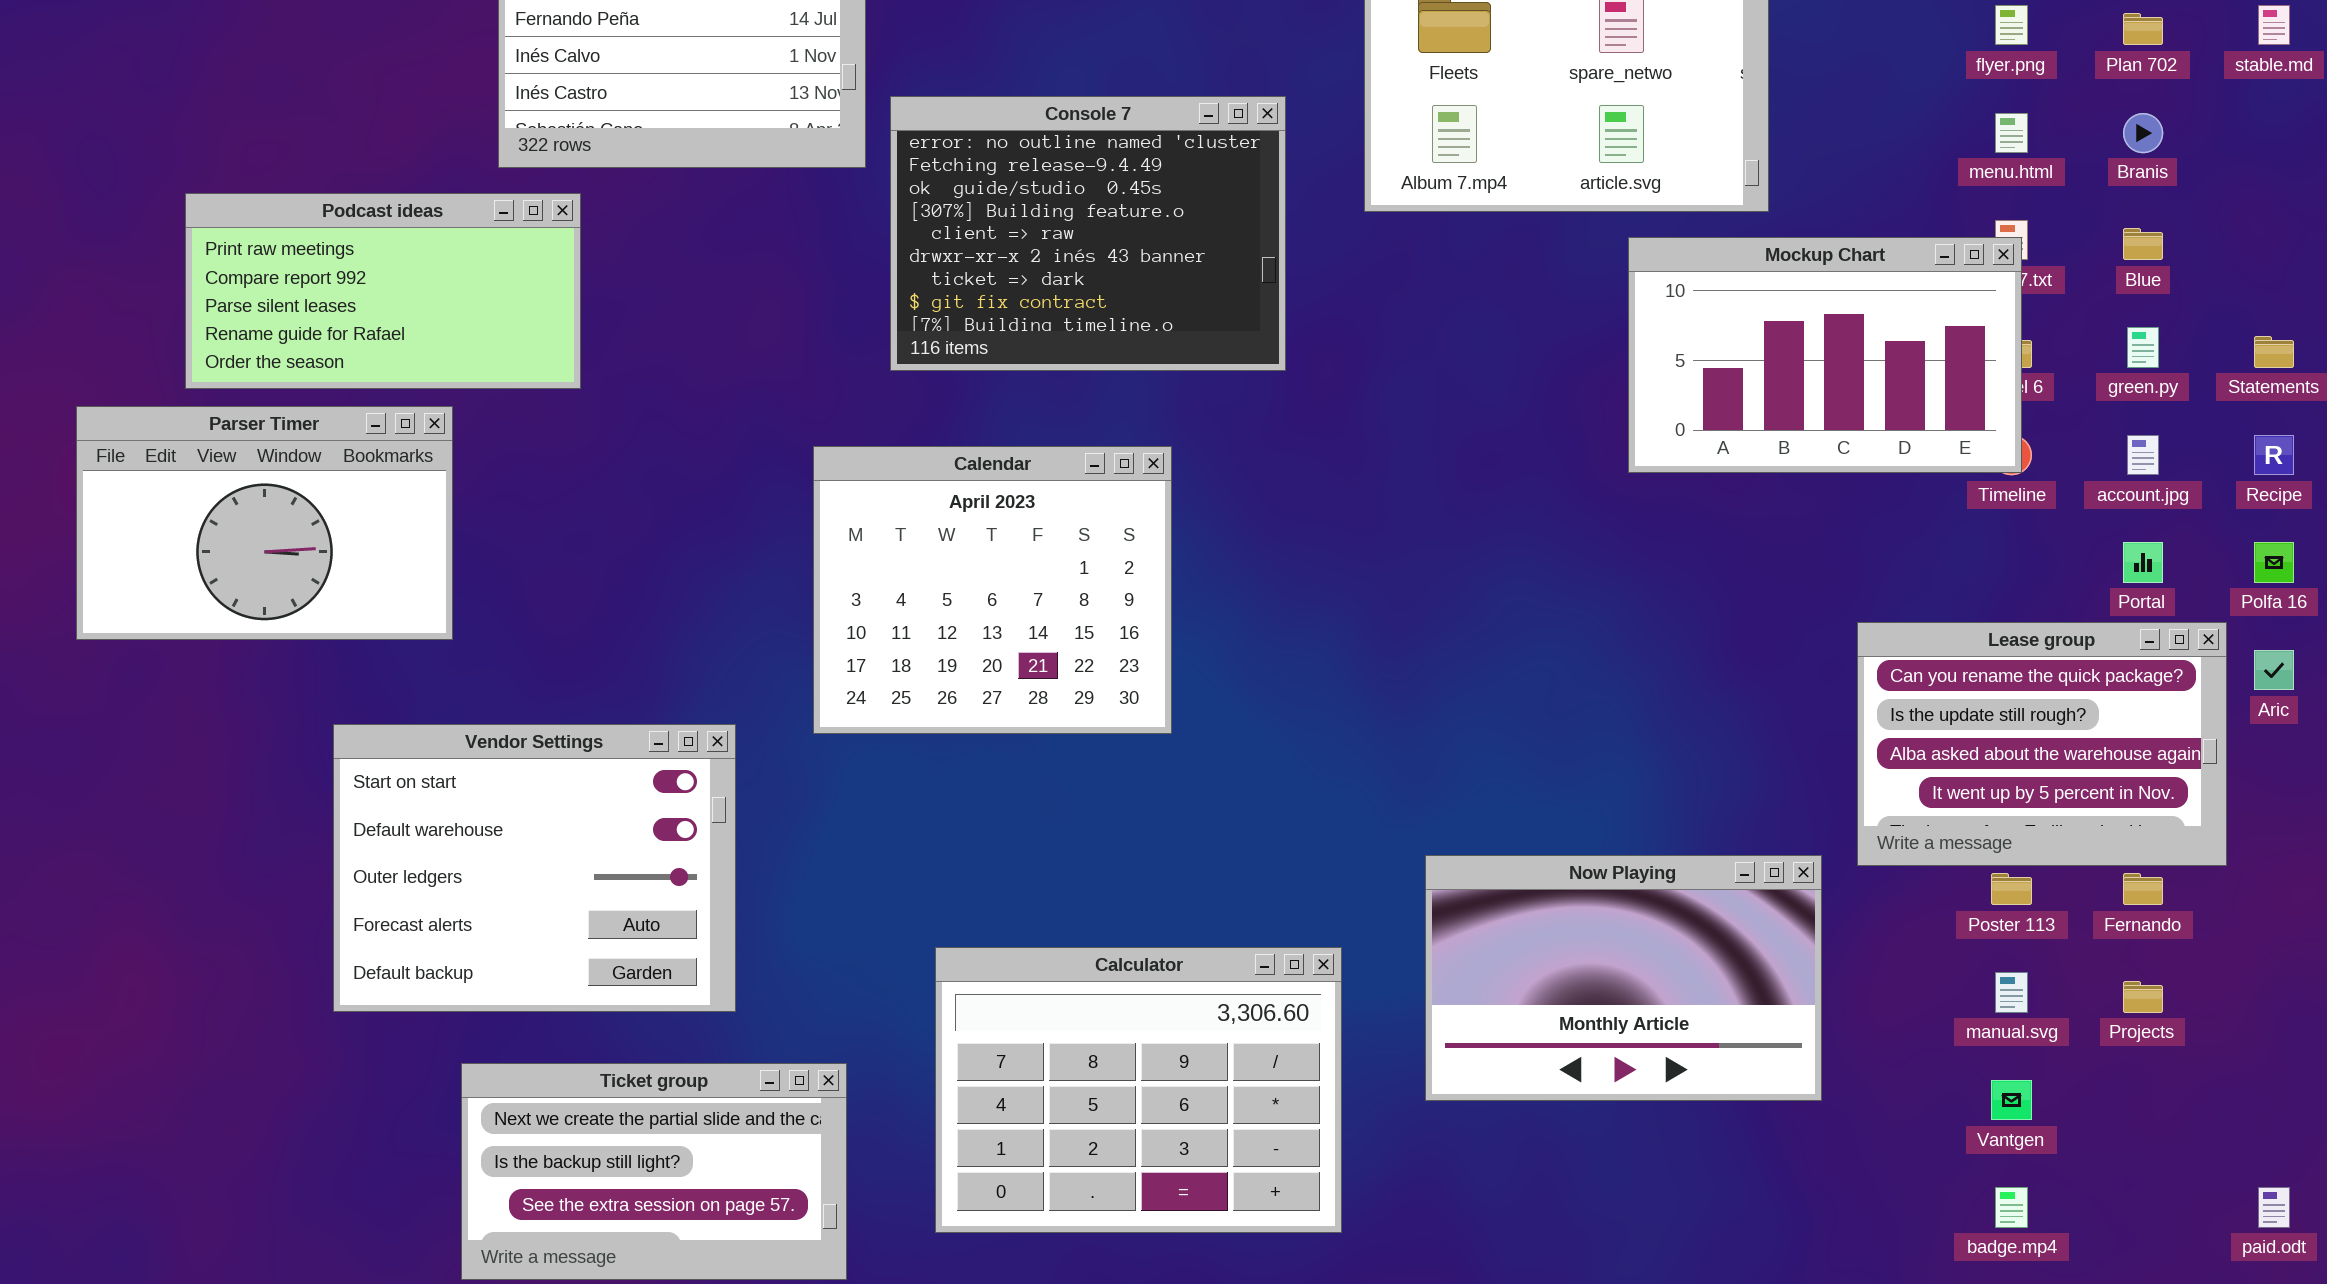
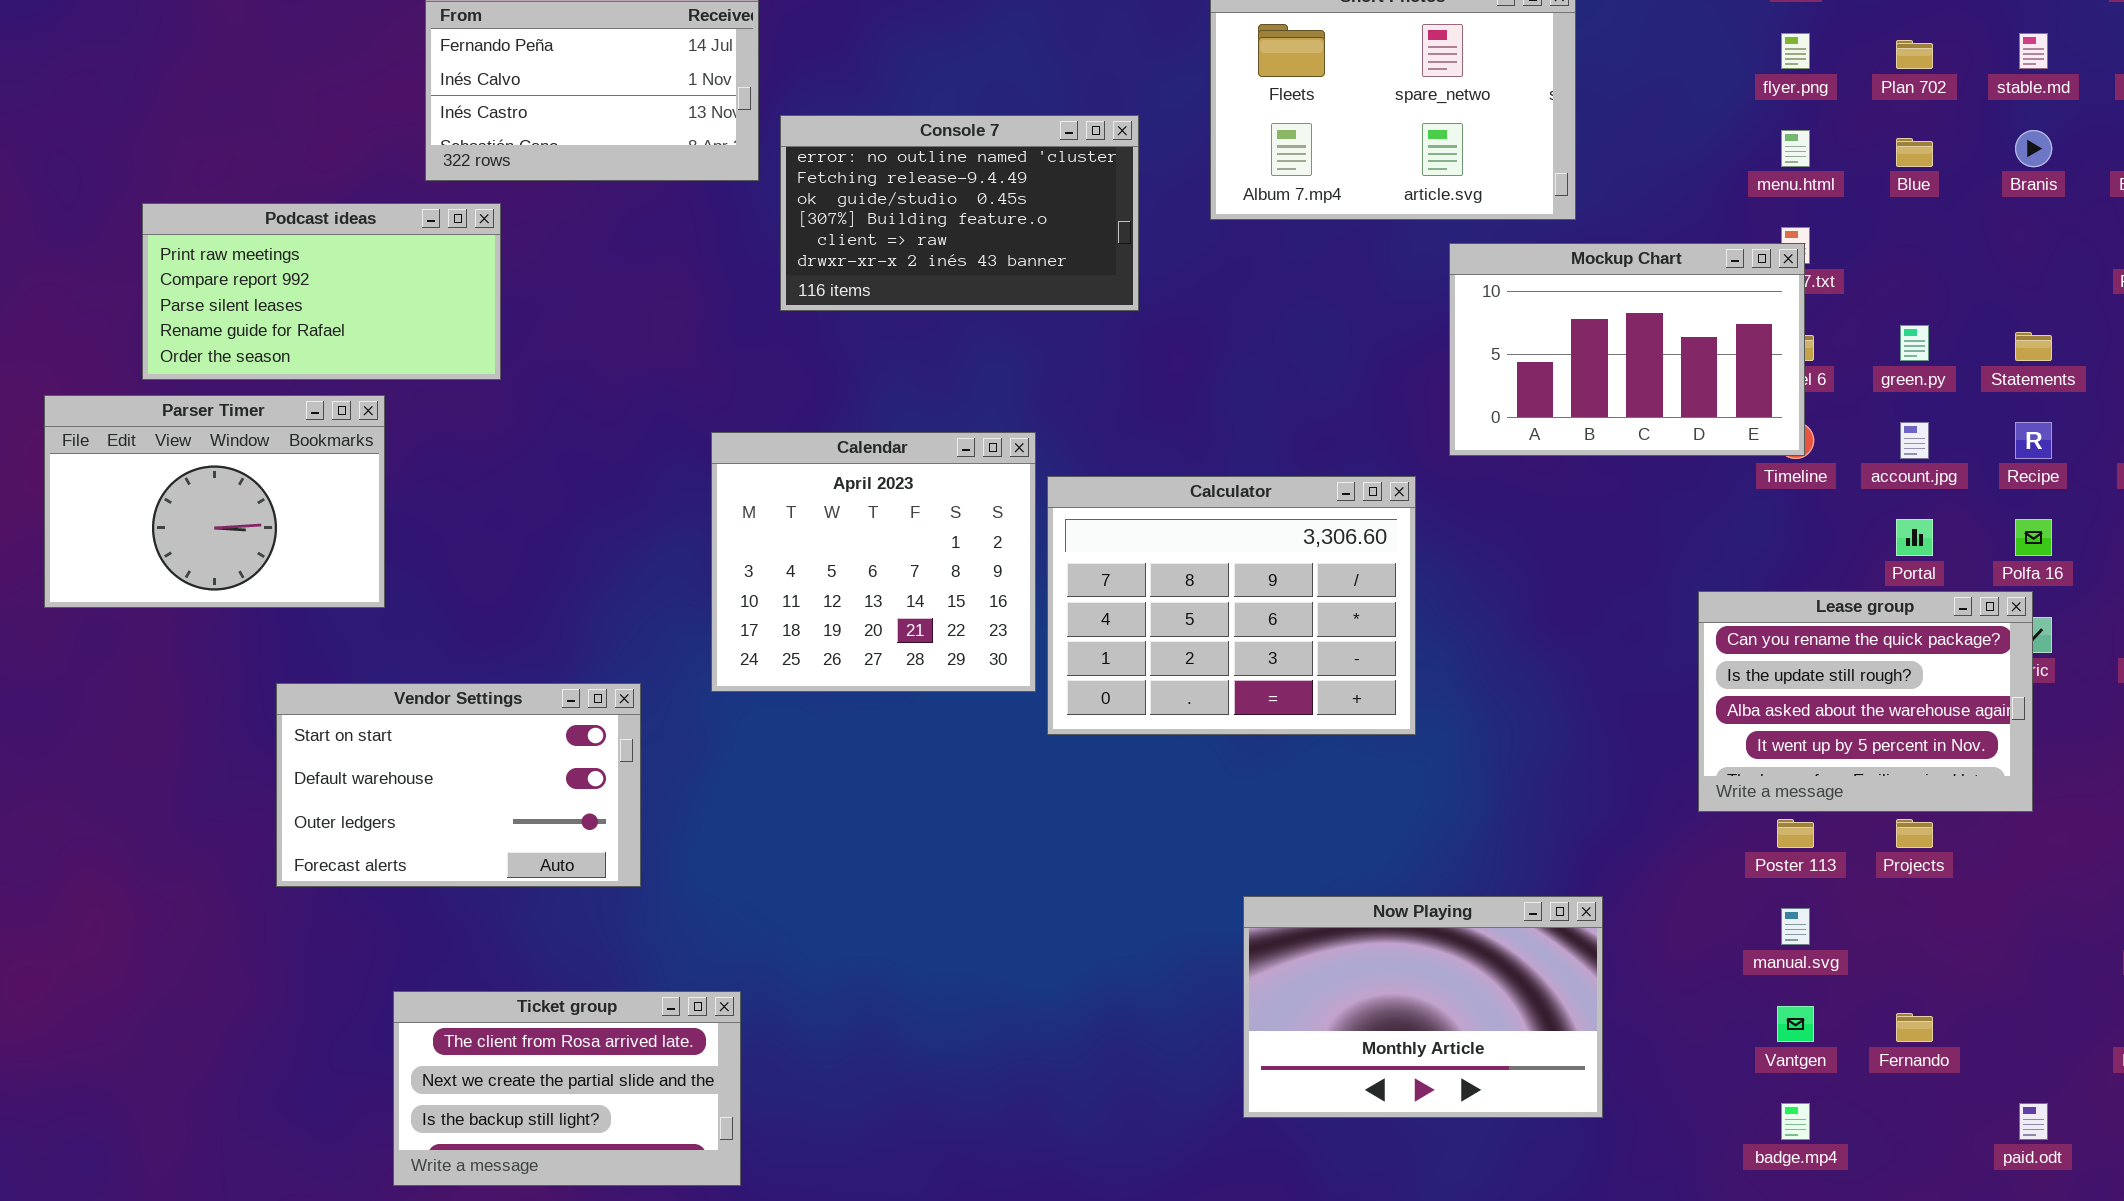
Console 7: [890,96,1286,371] -> [780,115,1139,311], resized
Branis: [2123,113,2163,153] -> [2015,130,2052,167], moved
Blue: [2123,228,2163,260] -> [1896,138,1933,167], moved
Lease group: [1857,622,2227,866] -> [1698,591,2033,812], moved
Vendor Settings: [333,724,736,1012] -> [276,683,641,887], resized
Now Playing: [1425,855,1822,1101] -> [1243,896,1603,1118], moved
Fernando: [2123,873,2163,905] -> [1896,1013,1933,1042], moved
Calculator: [935,947,1342,1233] -> [1047,476,1416,735], moved
Projects: [2123,981,2163,1013] -> [1896,819,1933,848], moved
Ticket group: [461,1063,847,1280] -> [393,991,741,1186], scrolled up 1 row

